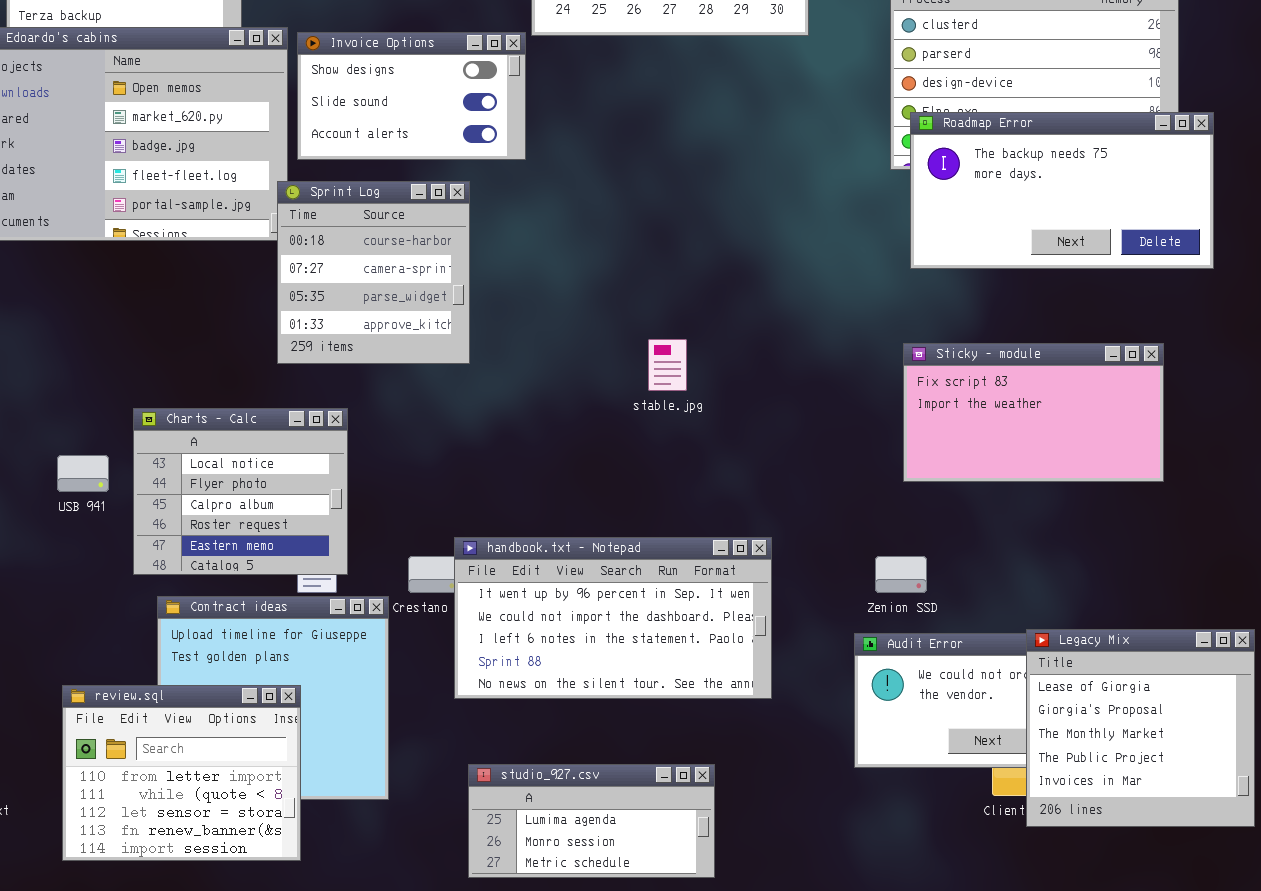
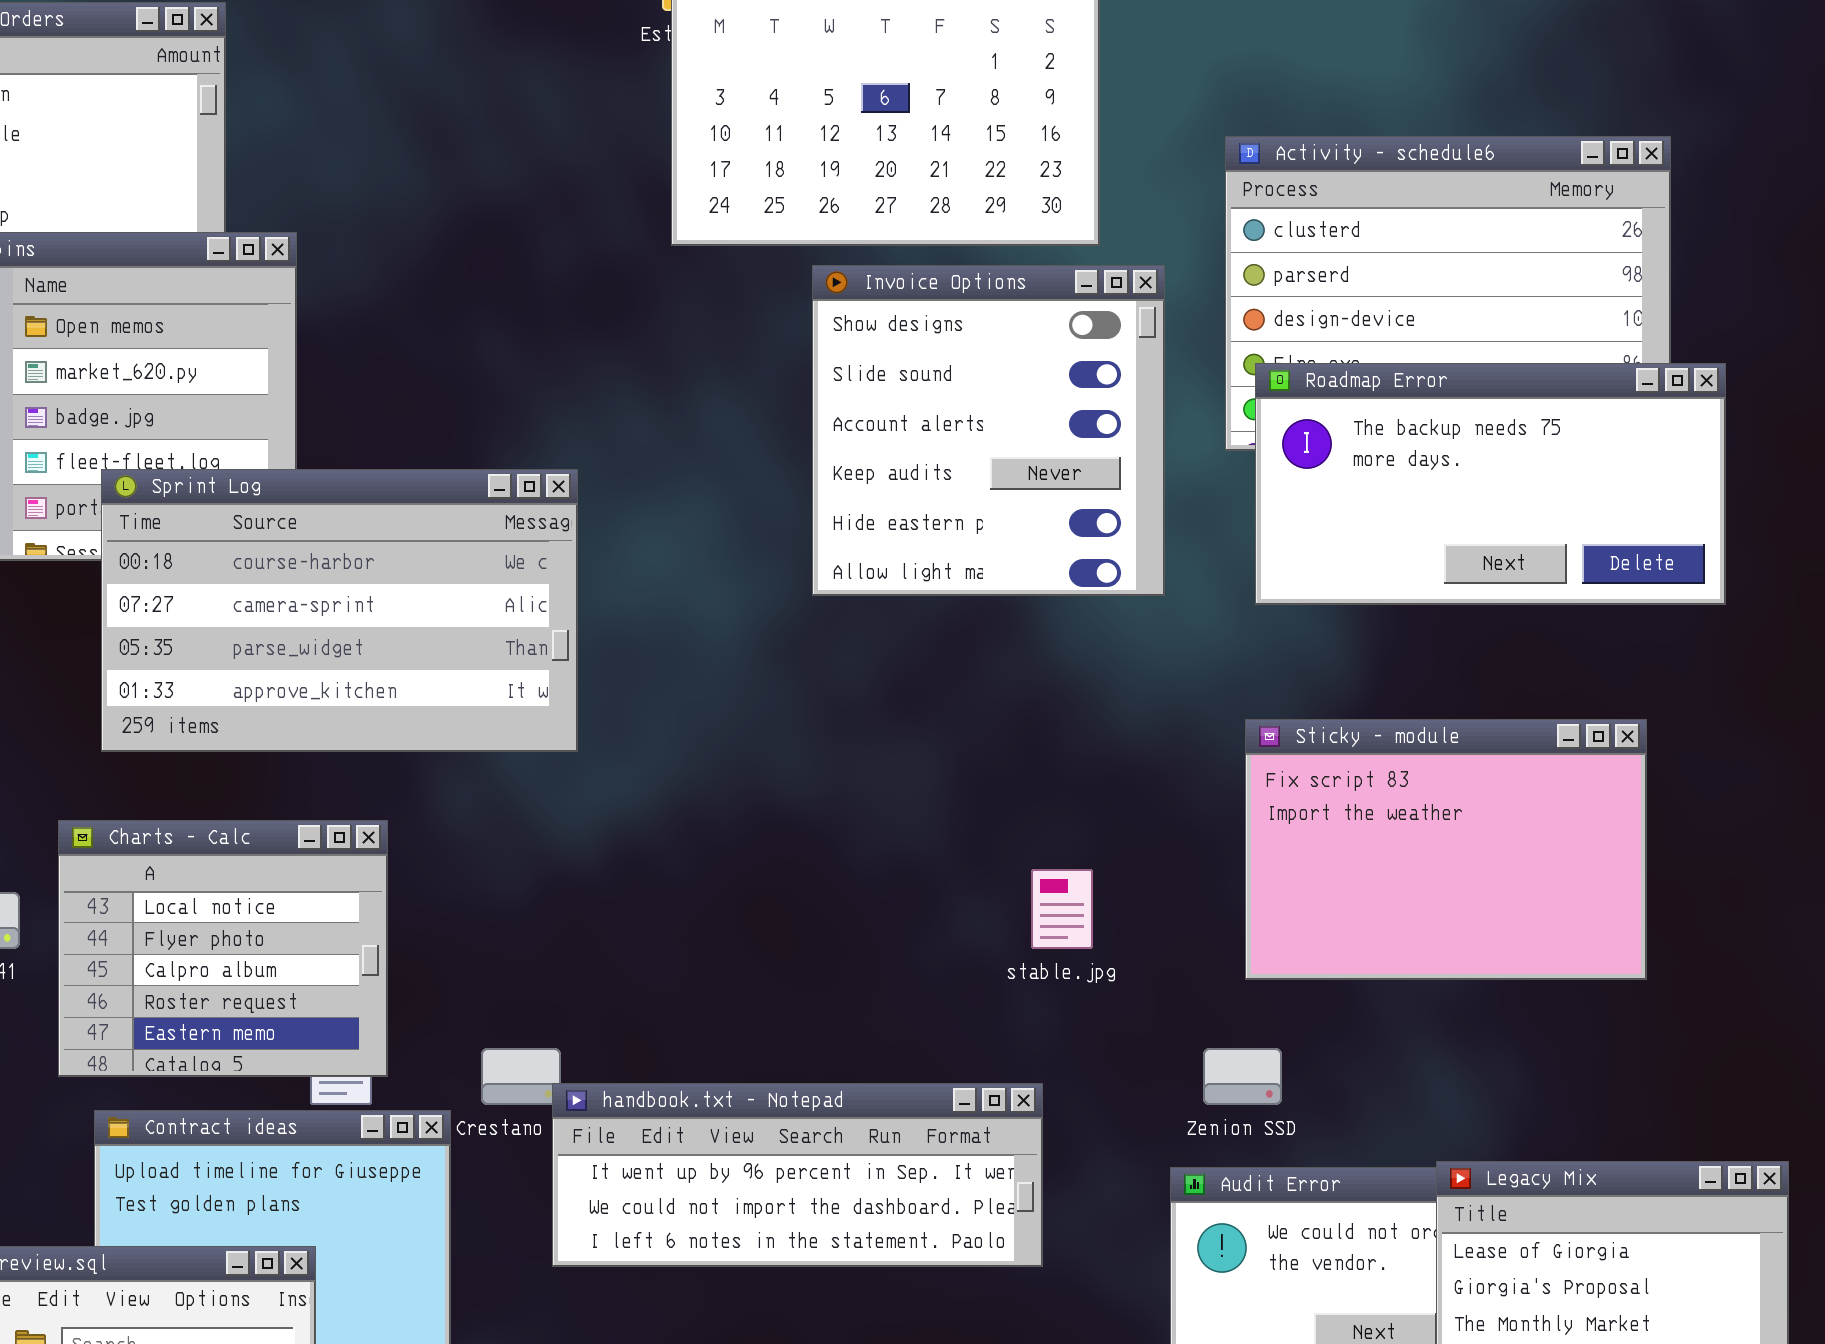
Invoice Options: [297,32,526,160] -> [812,265,1165,596], moved, resized
Sprint Log: [277,181,470,364] -> [101,469,578,752], resized
stable.jpg: [648,339,687,391] -> [1031,869,1093,949], moved
Sticky - module: [903,343,1164,482] -> [1245,719,1647,980], resized
handbook.txt - Notepad: [454,537,772,699] -> [552,1083,1043,1267], resized

